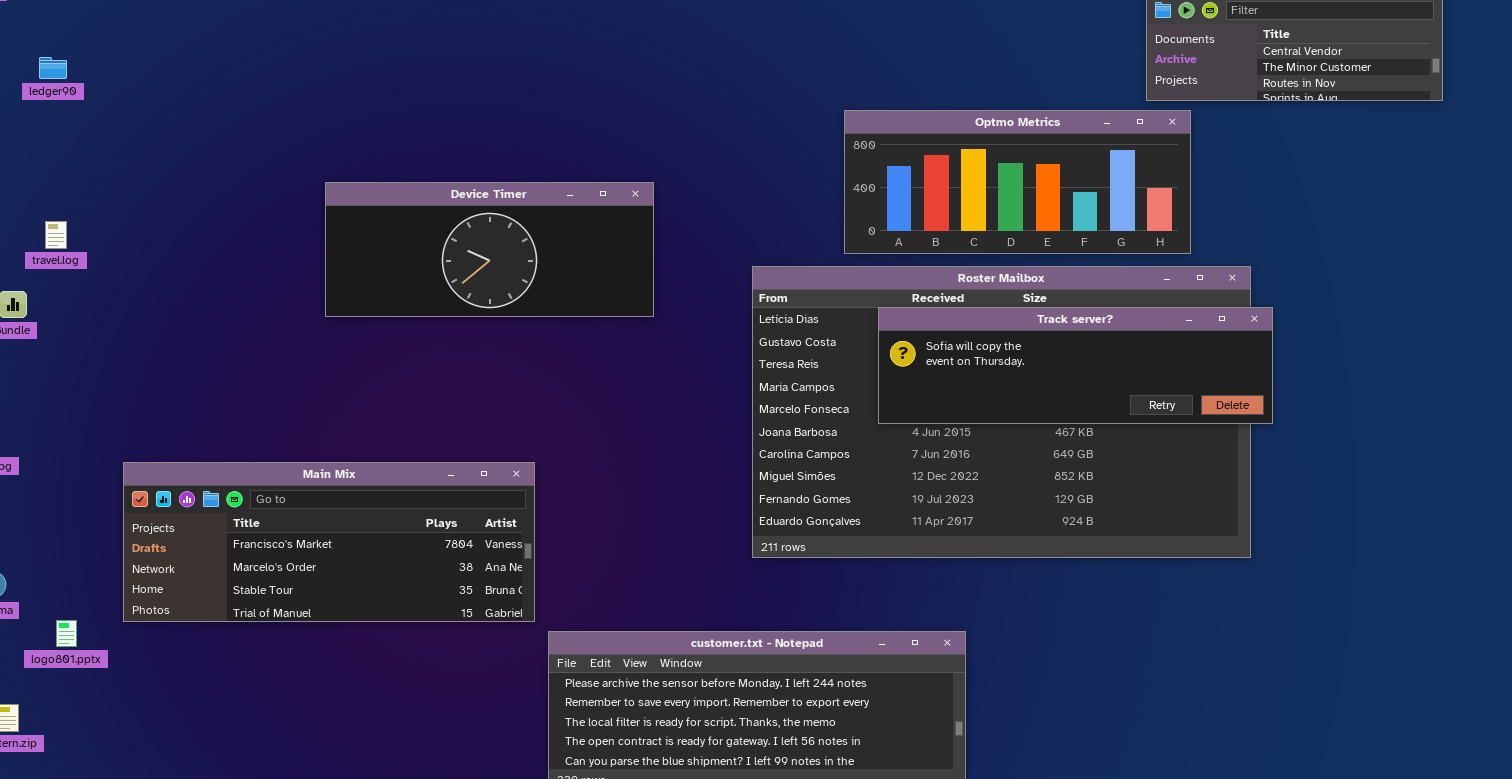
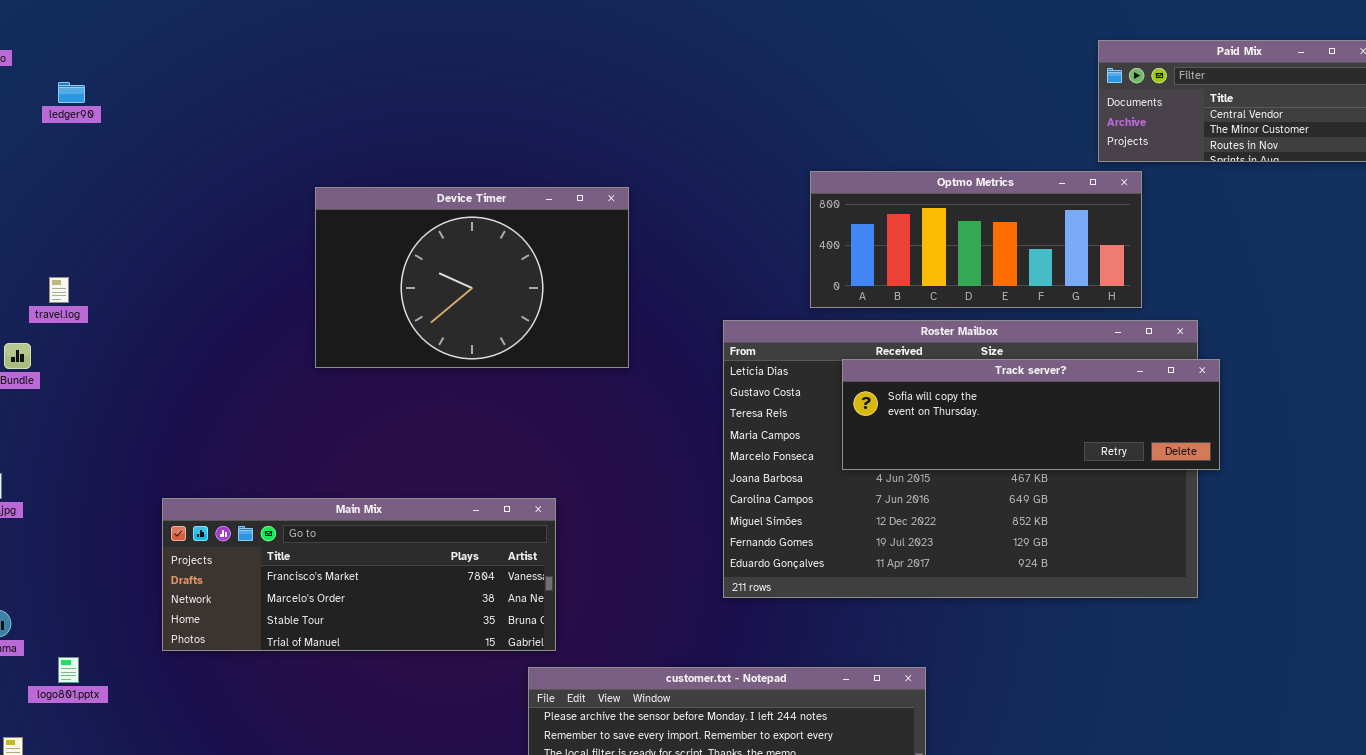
ledger90: [39,57,67,79] -> [58,82,85,103], moved
Device Timer: [325,182,654,317] -> [315,187,629,368], resized
Main Mix: [123,462,535,622] -> [162,498,556,651], moved

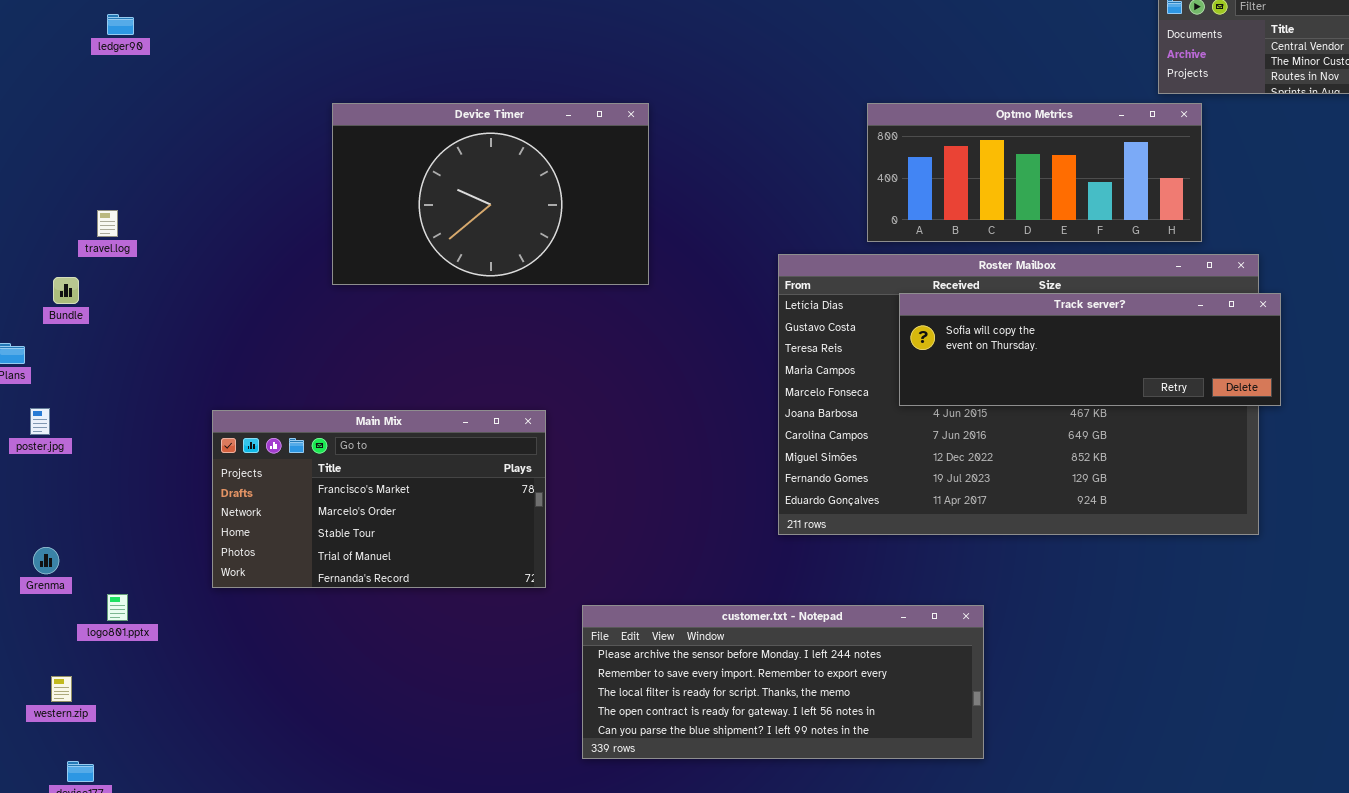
Device Timer: [315,187,629,368] -> [332,103,649,285], moved
Main Mix: [162,498,556,651] -> [212,410,546,588], resized

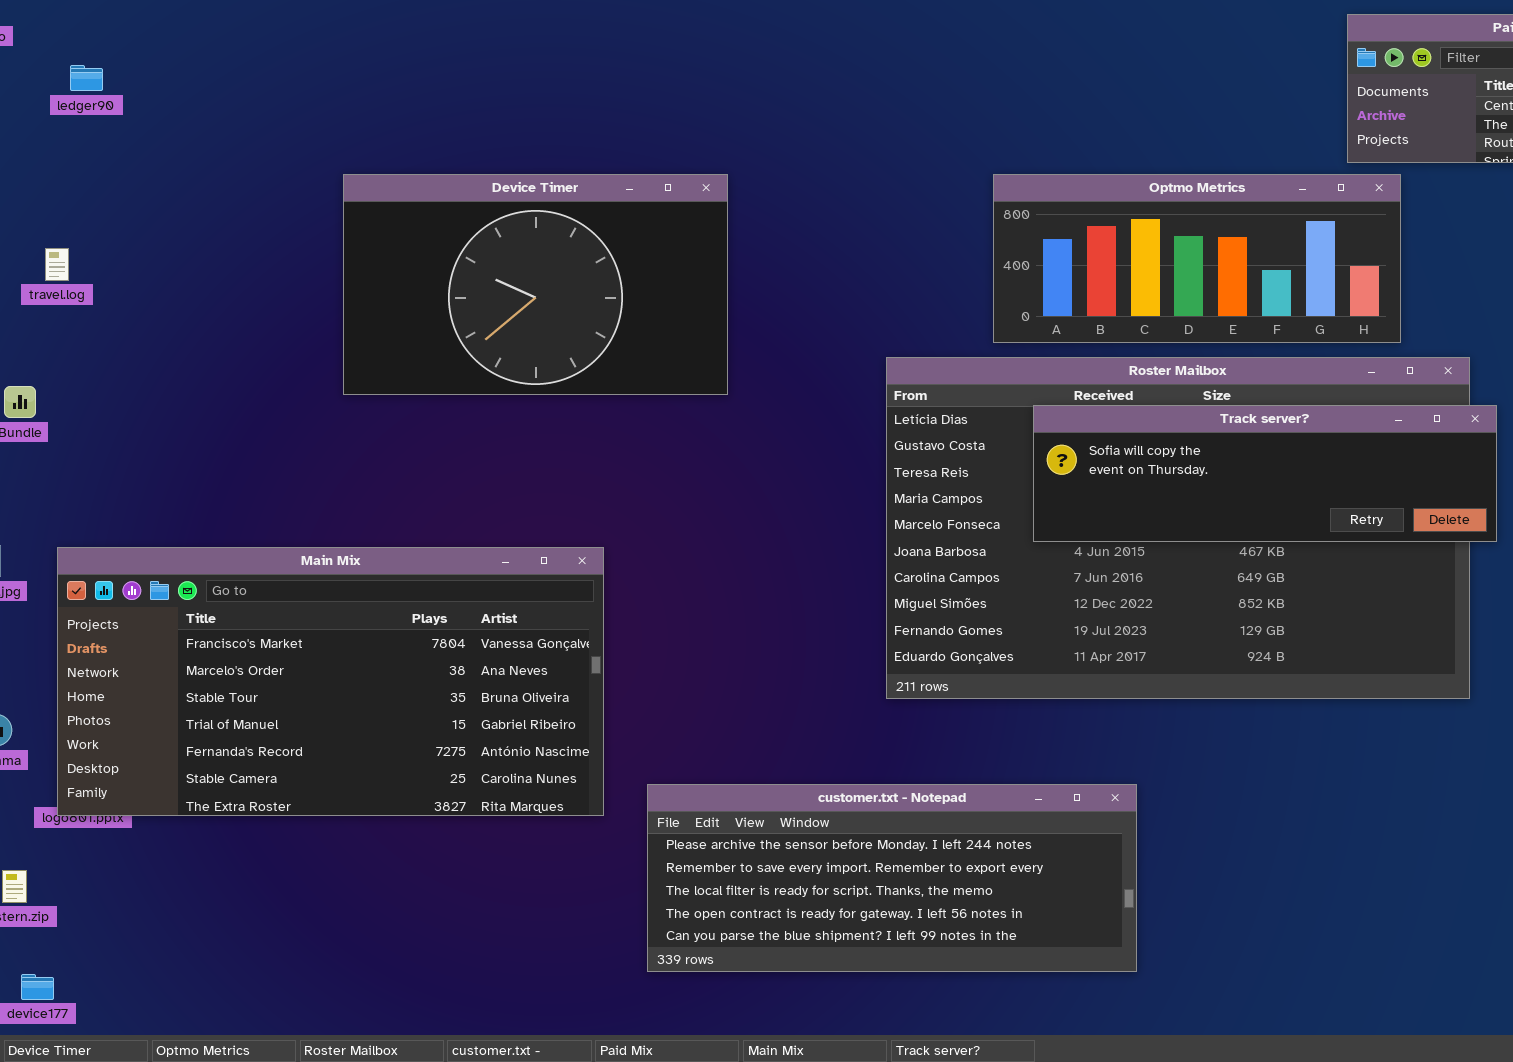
travel.log: [97,210,118,237] -> [45,248,69,281], moved
Main Mix: [212,410,546,588] -> [57,547,604,816], resized

